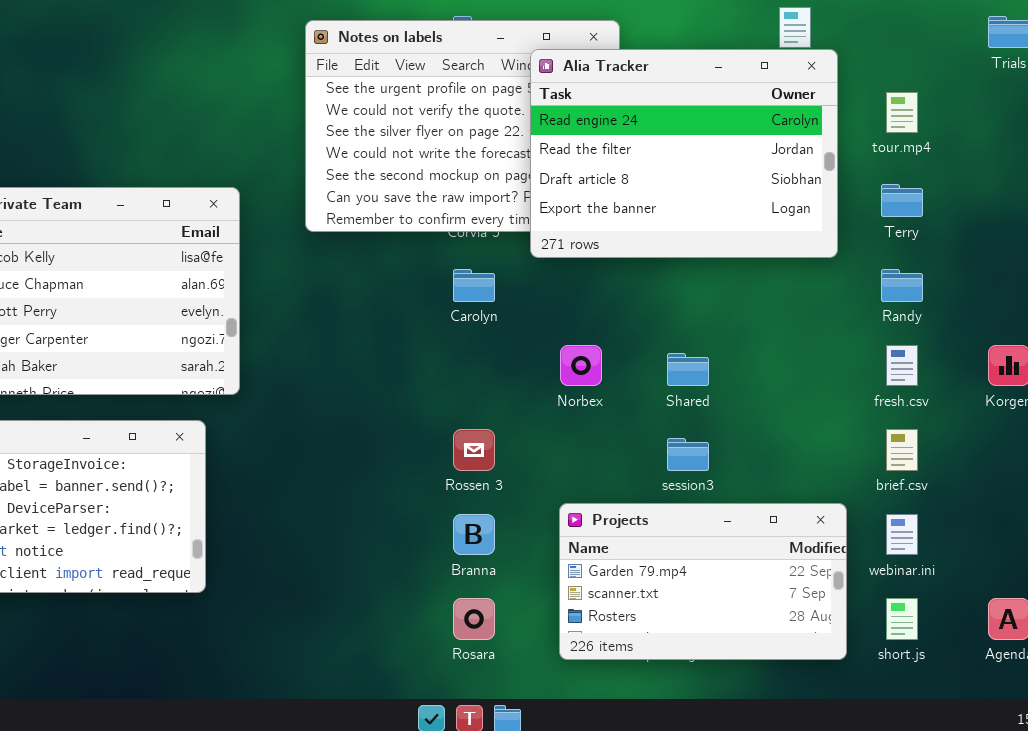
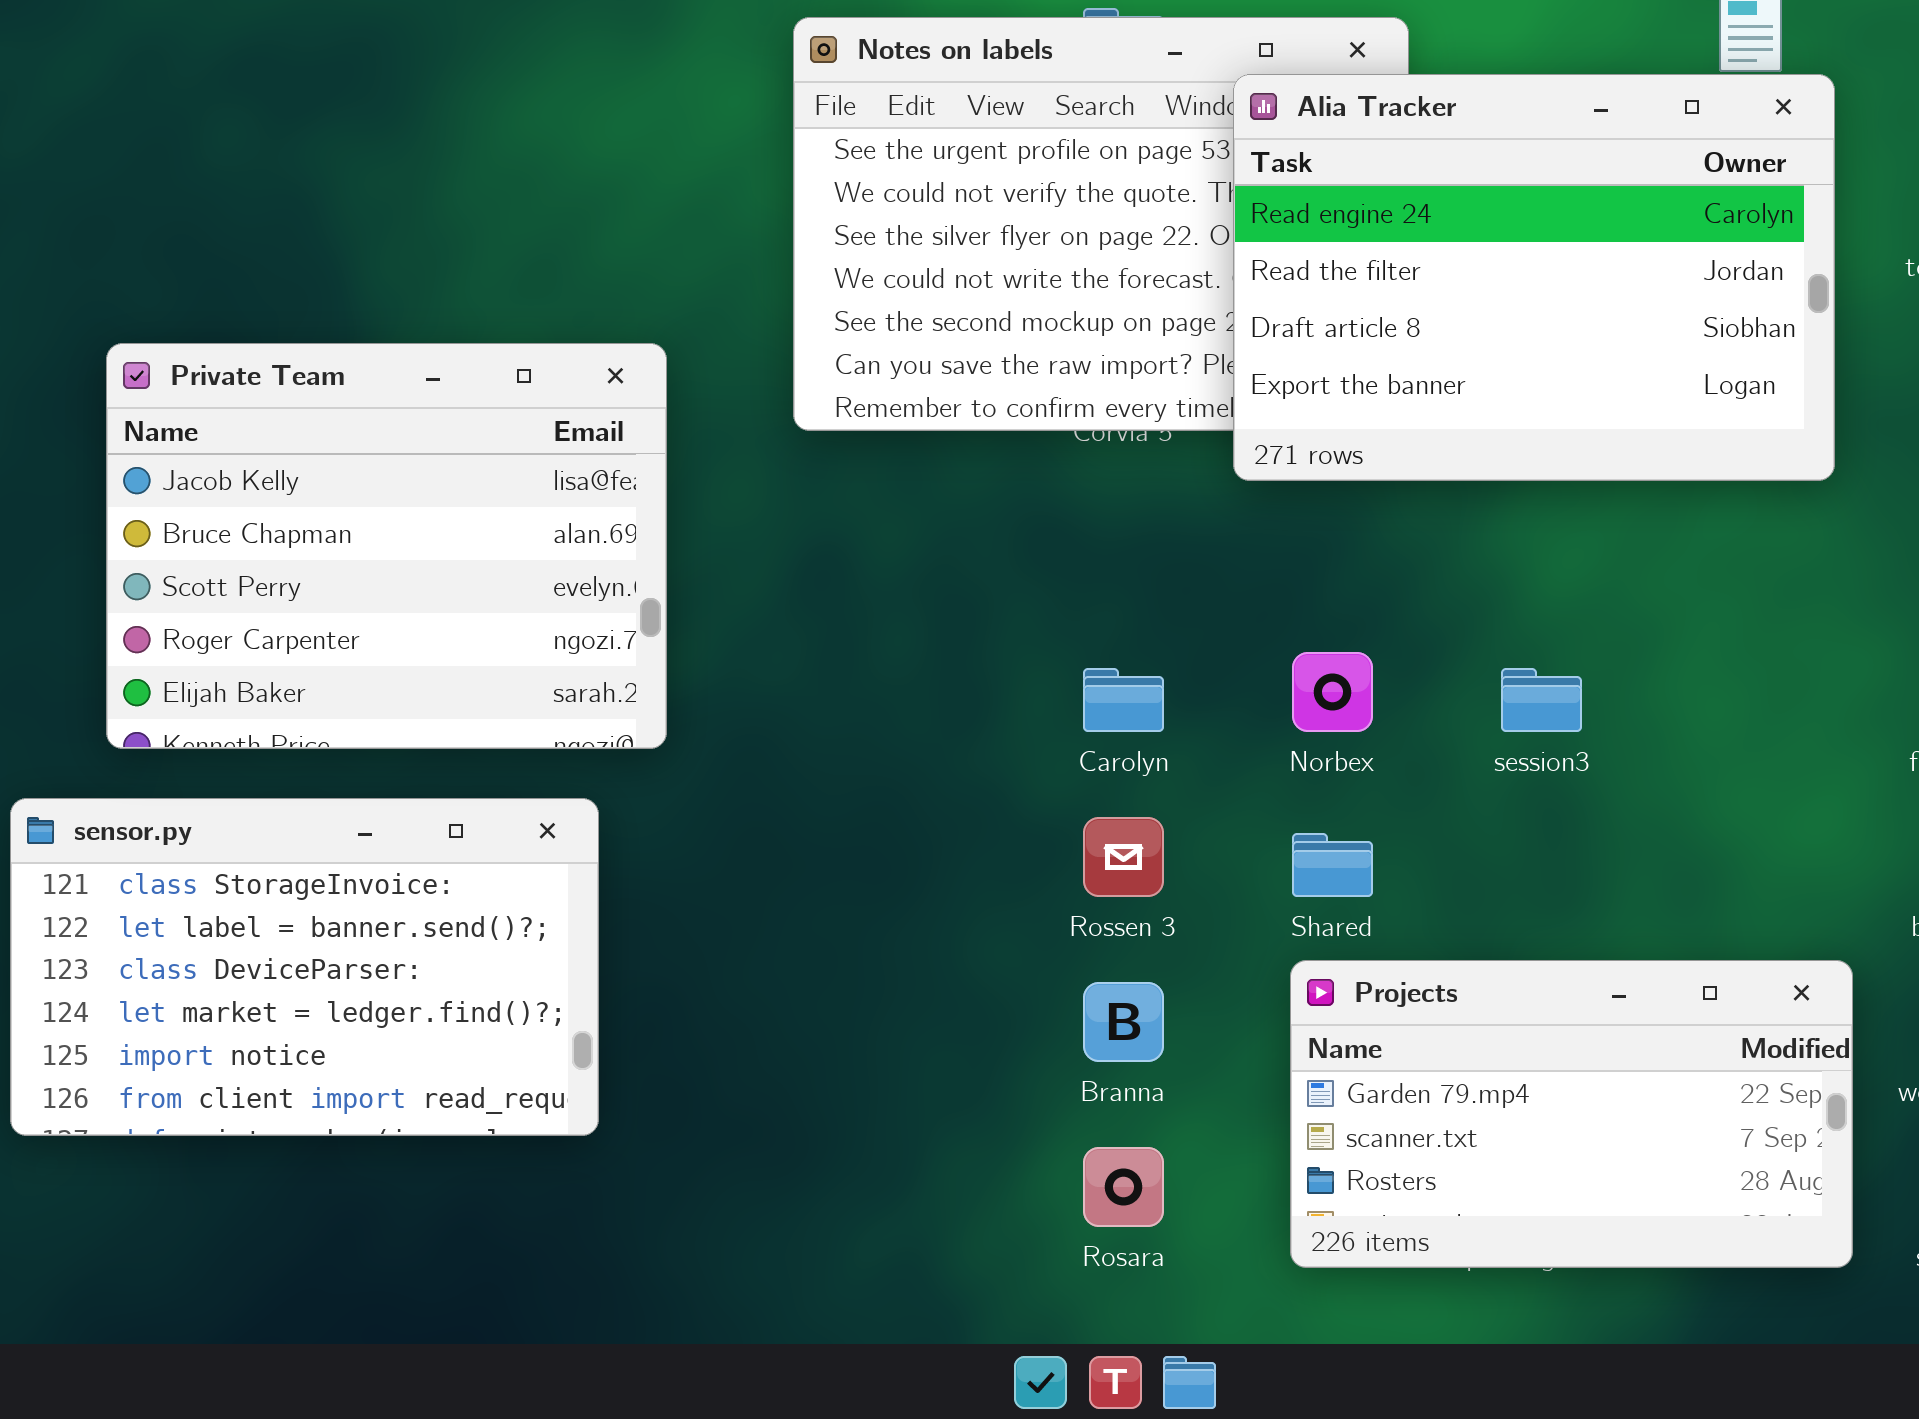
Carolyn: [453,269,495,302] -> [1083,668,1164,732], moved
Shared: [667,353,709,386] -> [1292,833,1373,897], moved
session3: [667,438,709,471] -> [1501,668,1582,732], moved

